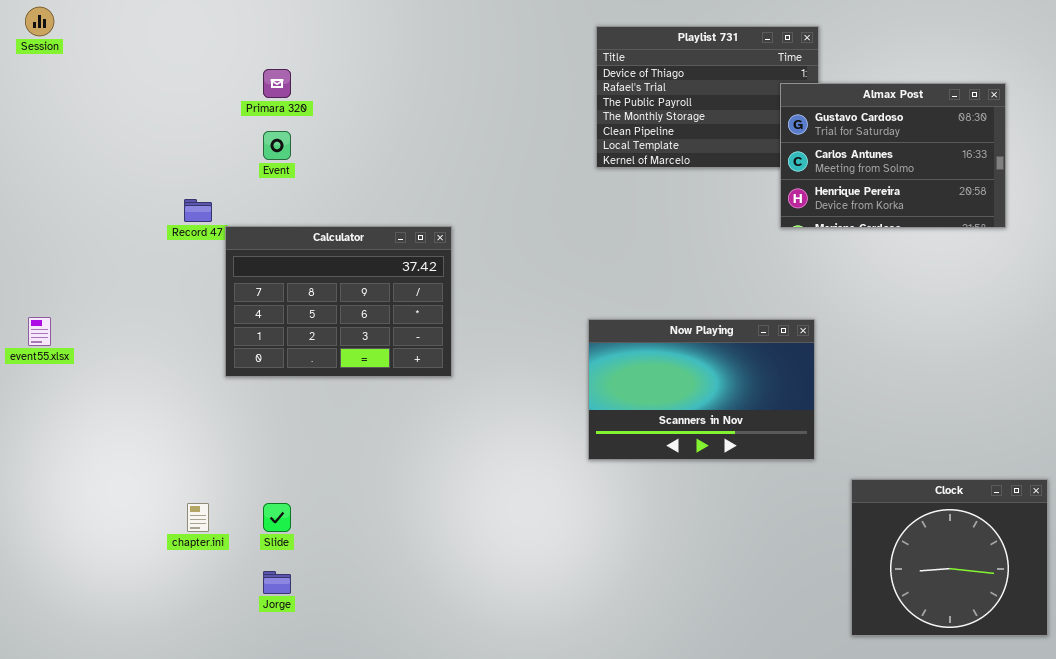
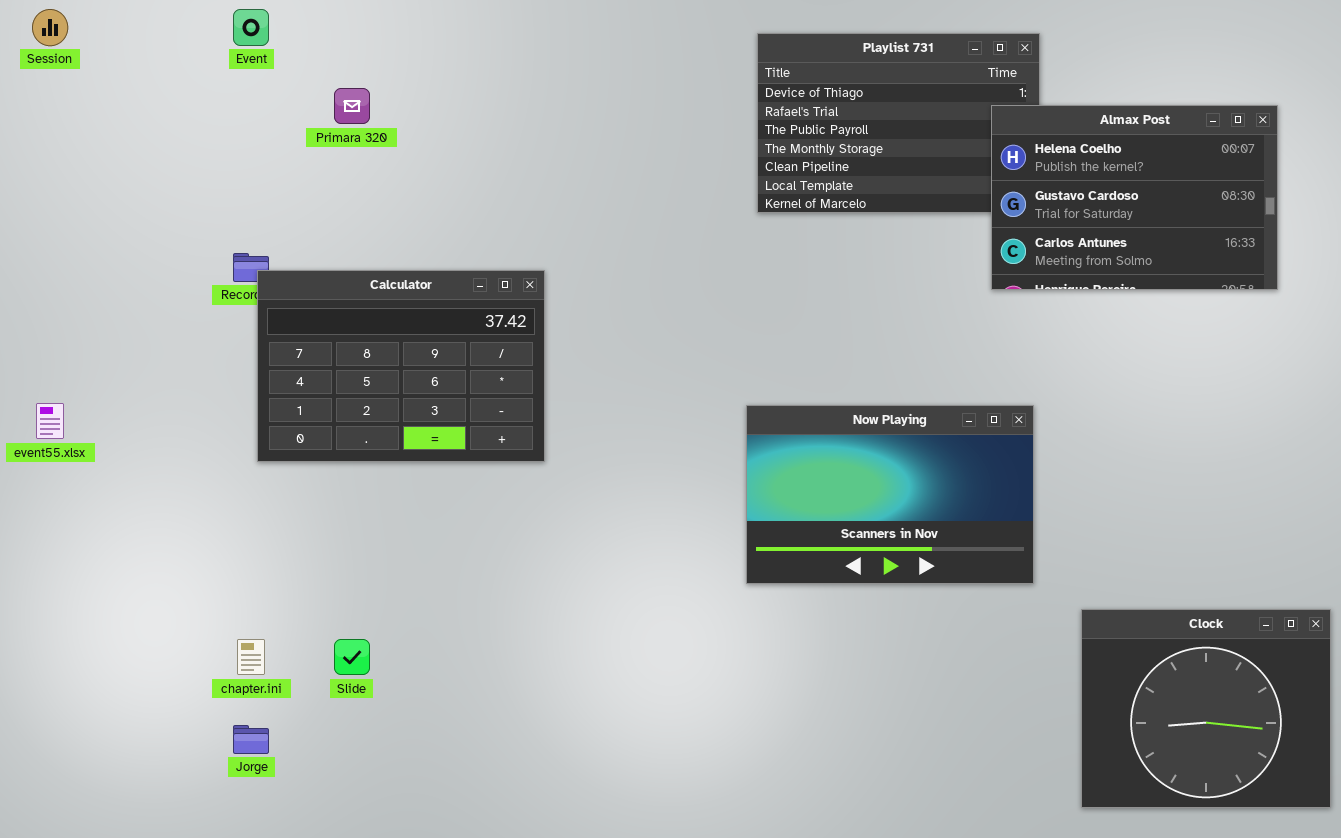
Almax Post: [780,83,1006,228] -> [991,105,1278,290], scrolled up 1 row
Event: [263,131,291,160] -> [233,9,269,46], moved
Calculator: [225,226,452,377] -> [257,270,545,462], moved
Jorge: [263,571,291,594] -> [233,725,269,754], moved

